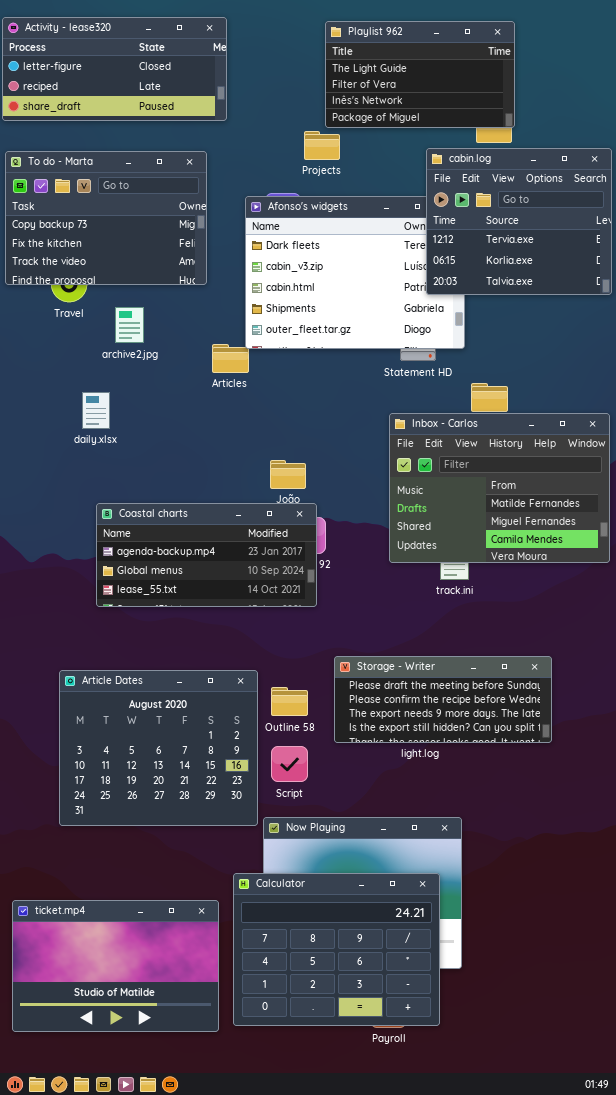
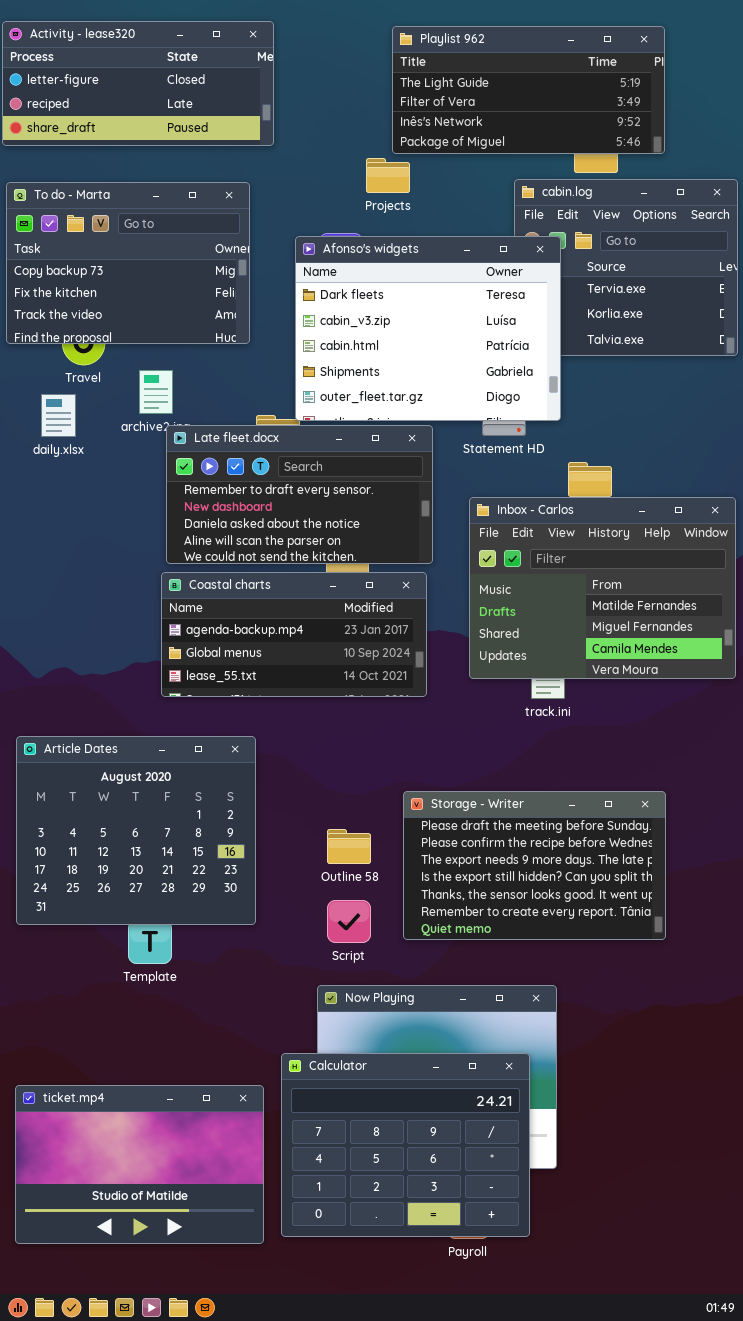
Playlist 962: [325,21,515,128] -> [392,26,665,154], resized
Afonso's widgets: [245,196,465,349] -> [295,236,561,421], raised
Late fleet.docx: none -> [166,425,433,564], opened
daily.xlsx: [82,392,110,429] -> [41,394,76,437], moved
Coastal charts: [96,503,317,607] -> [161,572,427,697], moved
Storage - Writer: [334,656,552,743] -> [403,791,666,940], resized
Article Dates: [59,670,258,826] -> [16,736,256,925], moved

